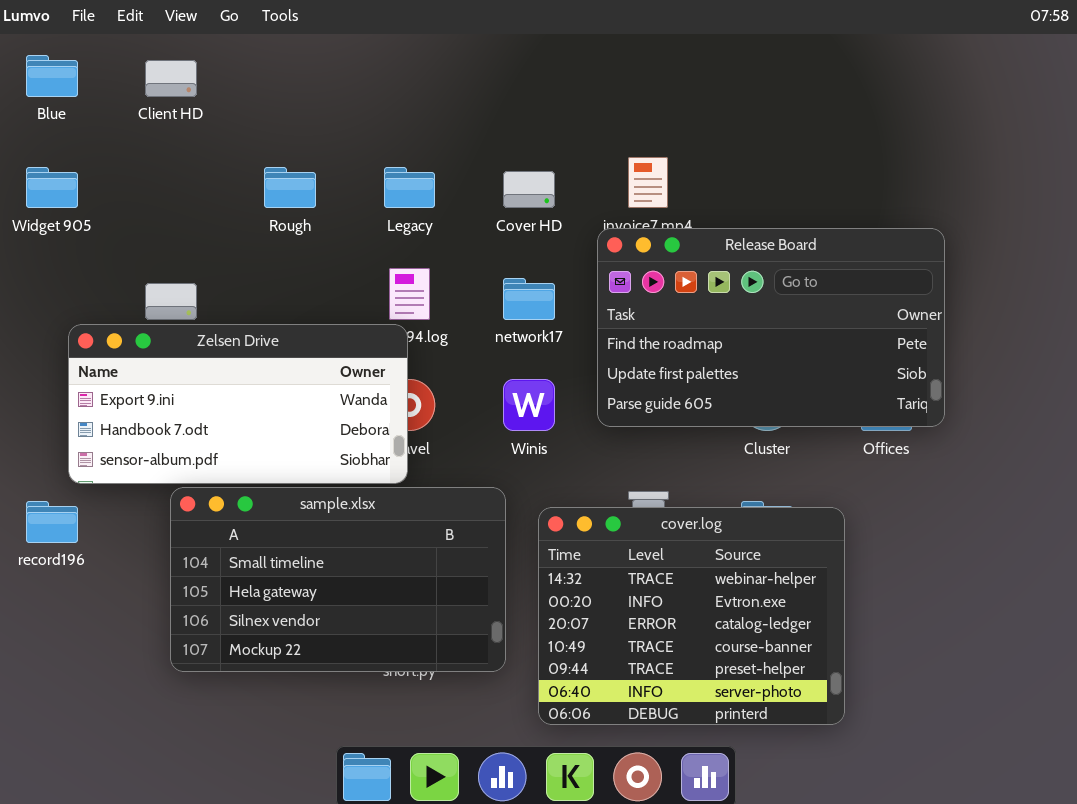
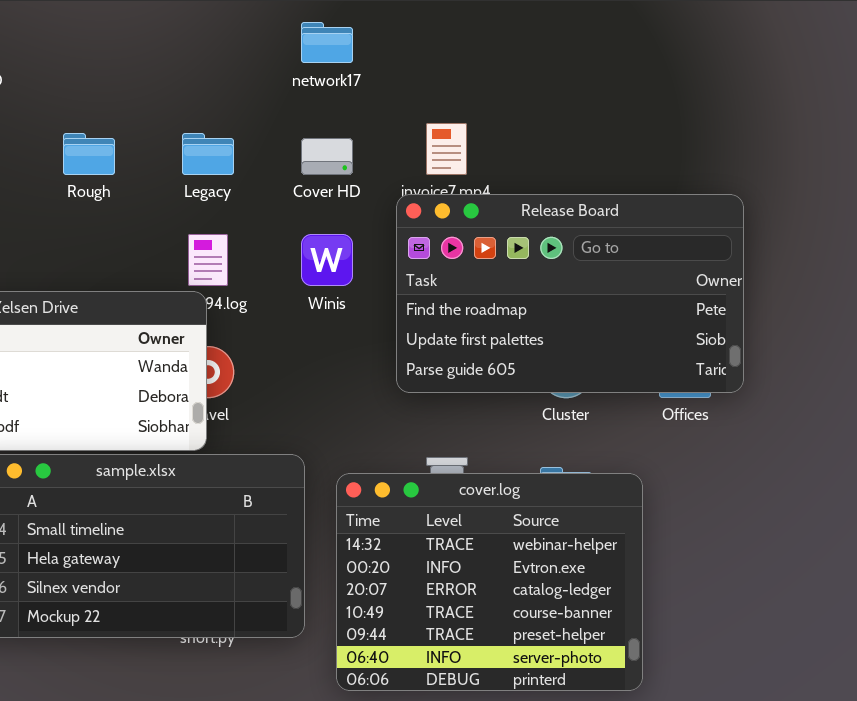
network17: [503,278,555,320] -> [301,22,353,63], moved
Winis: [503,379,555,431] -> [301,234,353,286], moved

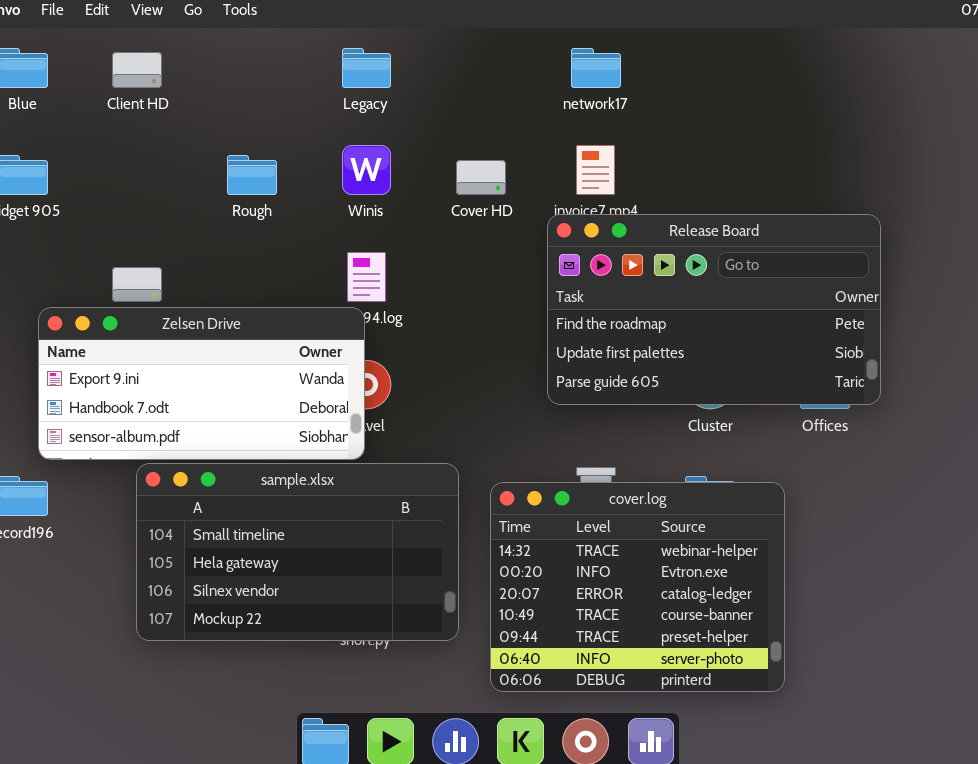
network17: [301,22,353,63] -> [571,48,621,88], moved
Legacy: [182,133,234,175] -> [342,48,391,88], moved
Winis: [301,234,353,286] -> [342,145,391,195], moved

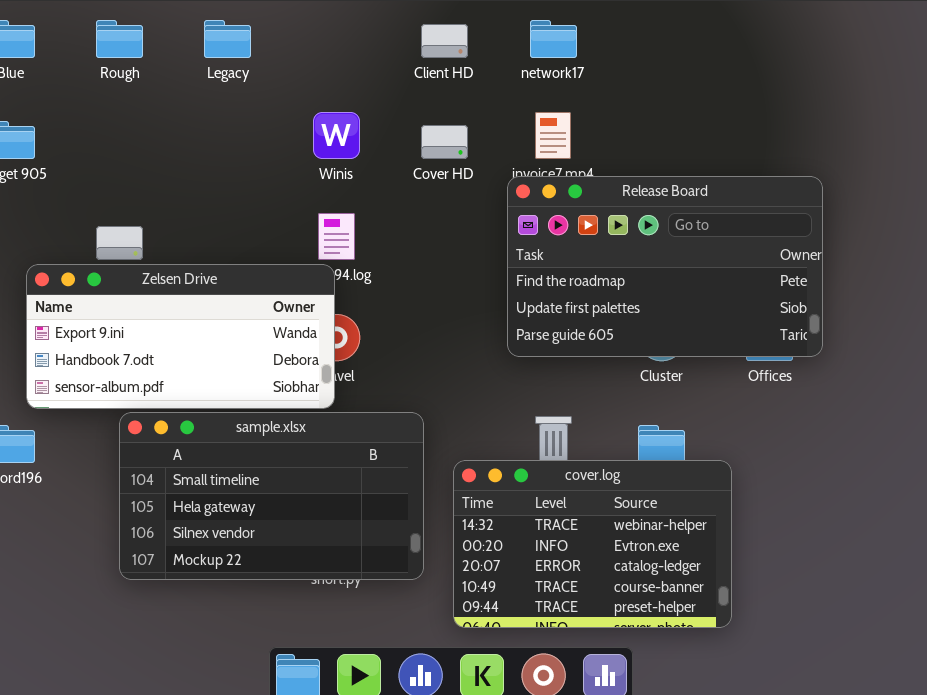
Legacy: [342,48,391,88] -> [204,20,251,58], moved
Client HD: [112,52,162,88] -> [421,24,468,58], moved
Rough: [227,155,277,195] -> [96,20,143,58], moved
cover.log: [490,482,785,692] -> [453,460,732,628], resized

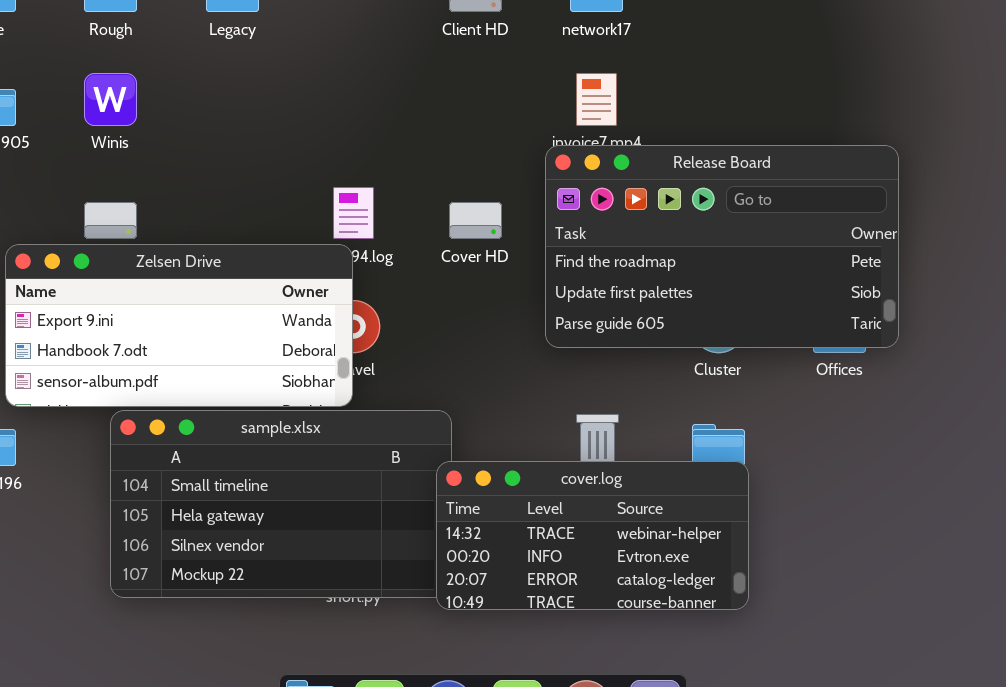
Winis: [313,112,360,159] -> [84,73,137,126], moved
Cover HD: [421,125,468,159] -> [449,202,502,239], moved
cover.log: [453,460,732,628] -> [436,461,749,610], moved, resized

